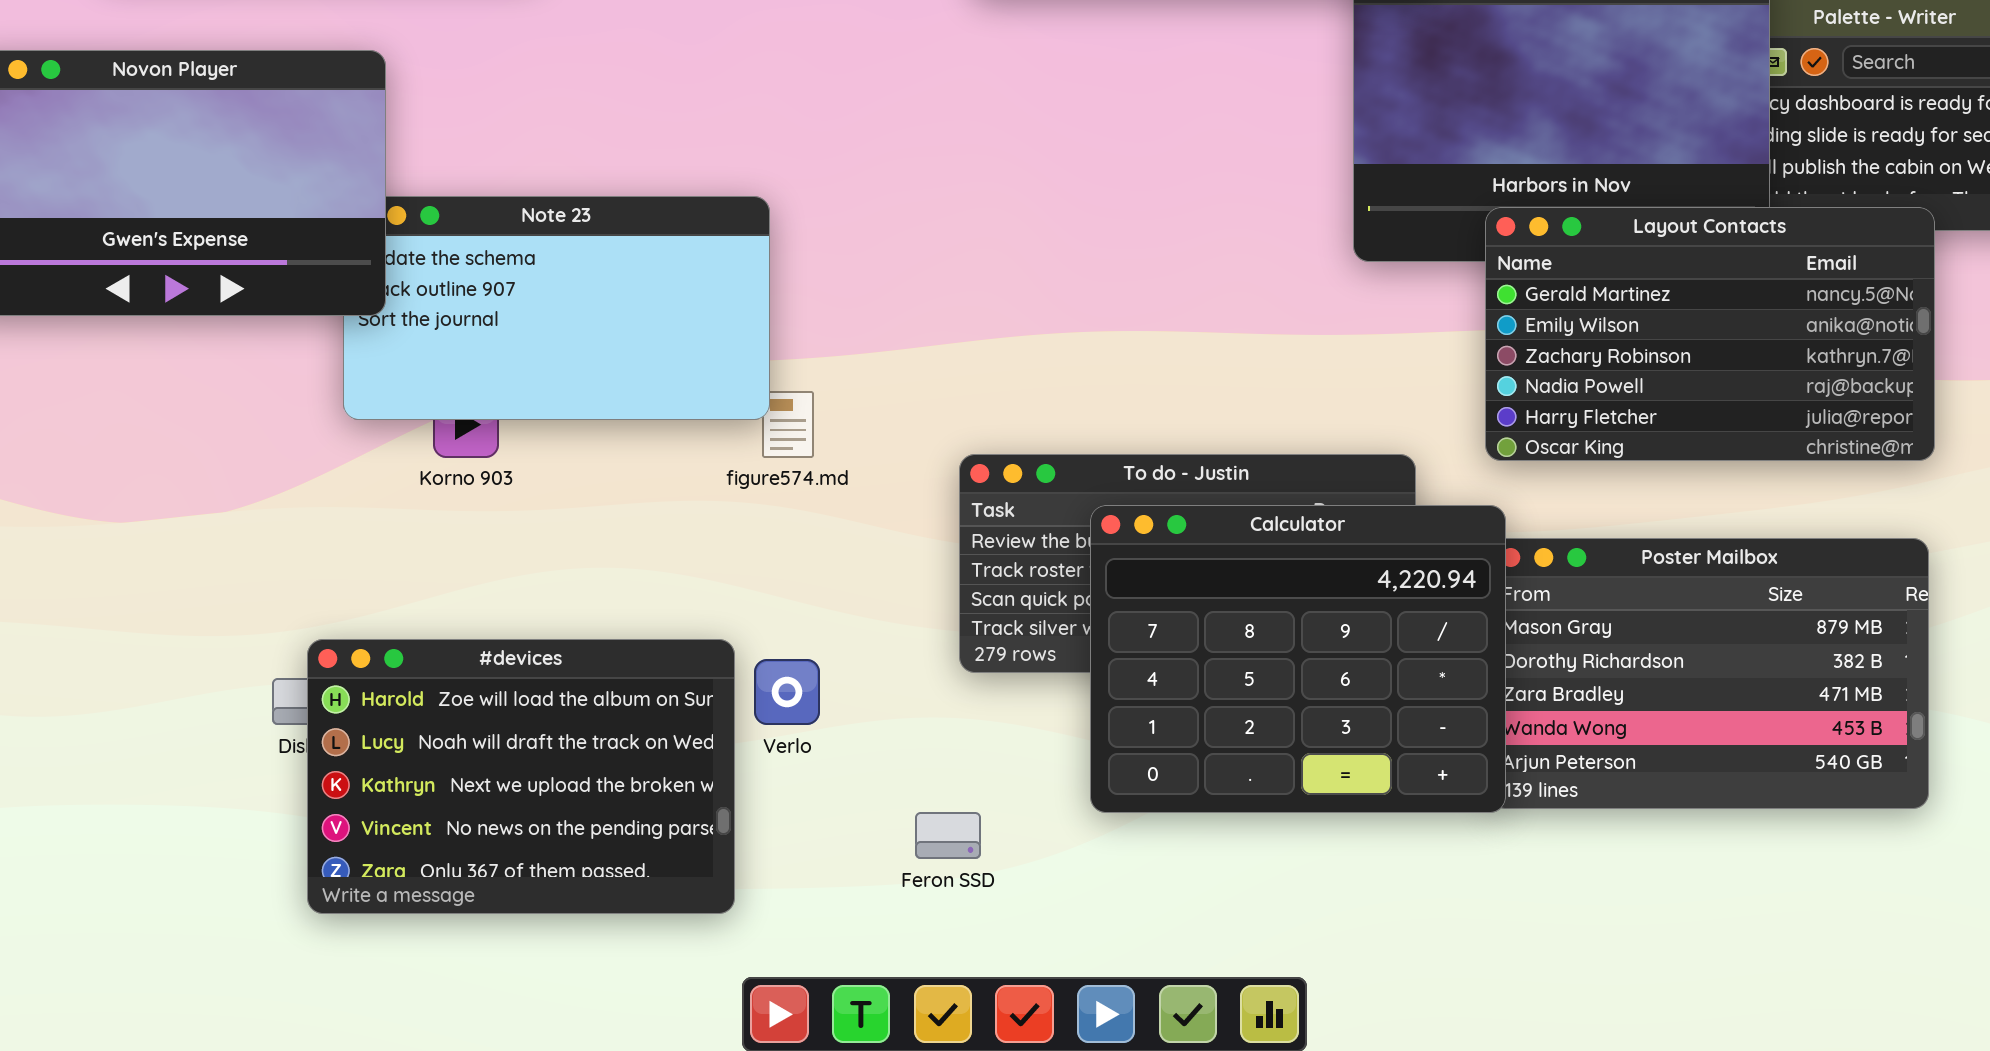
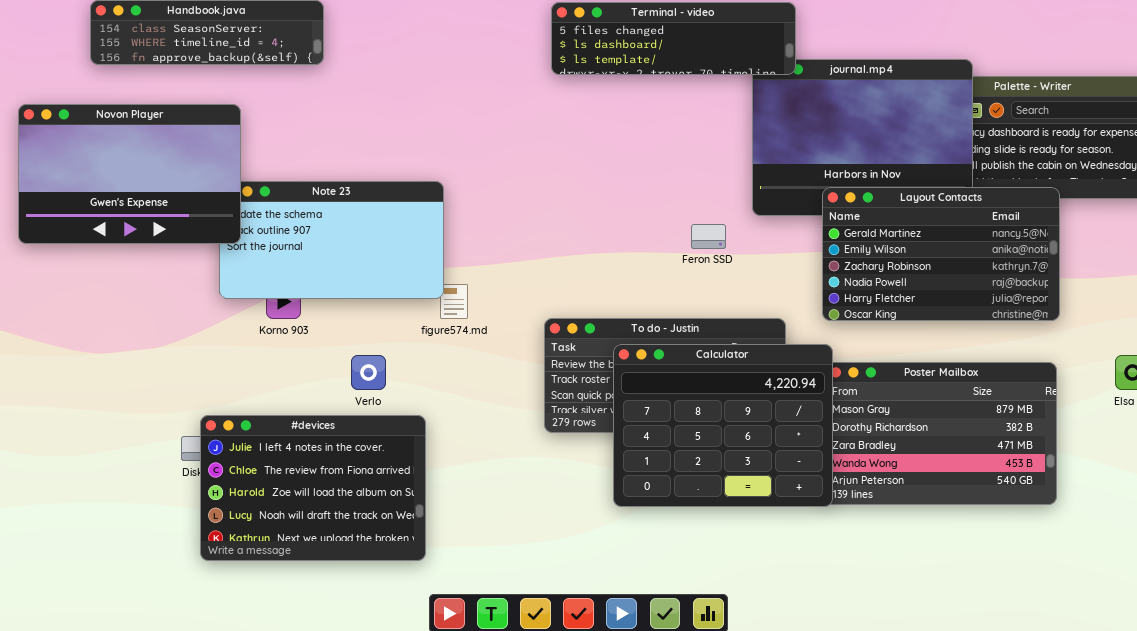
#devices: [307,639,735,914] -> [200,415,426,561], scrolled up 2 rows
Verlo: [754,659,820,725] -> [351,355,386,390], moved
Feron SSD: [915,812,981,859] -> [691,224,726,249], moved

